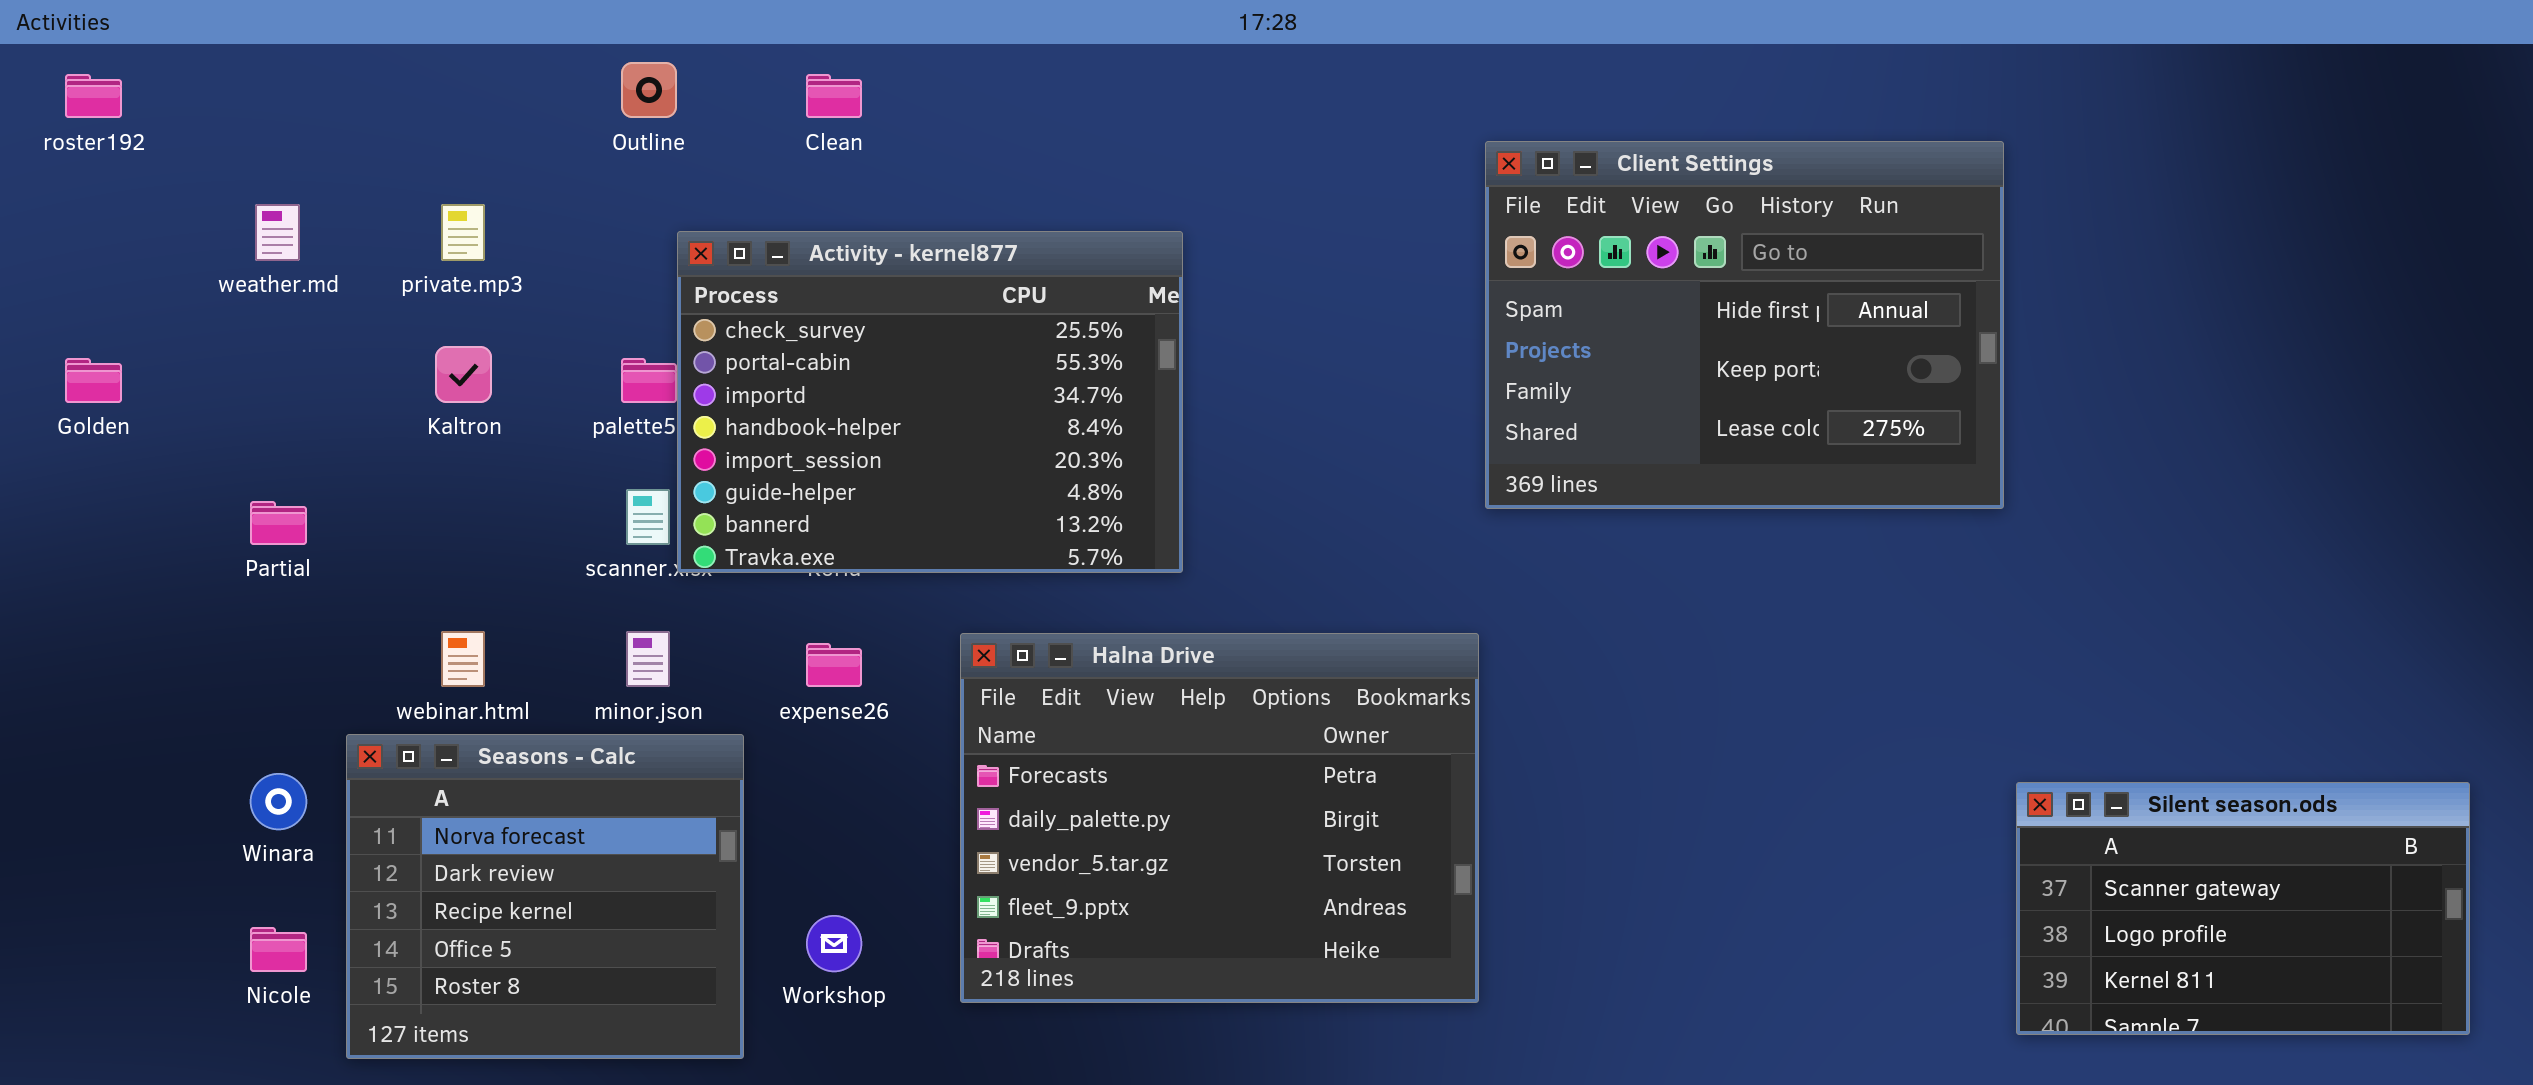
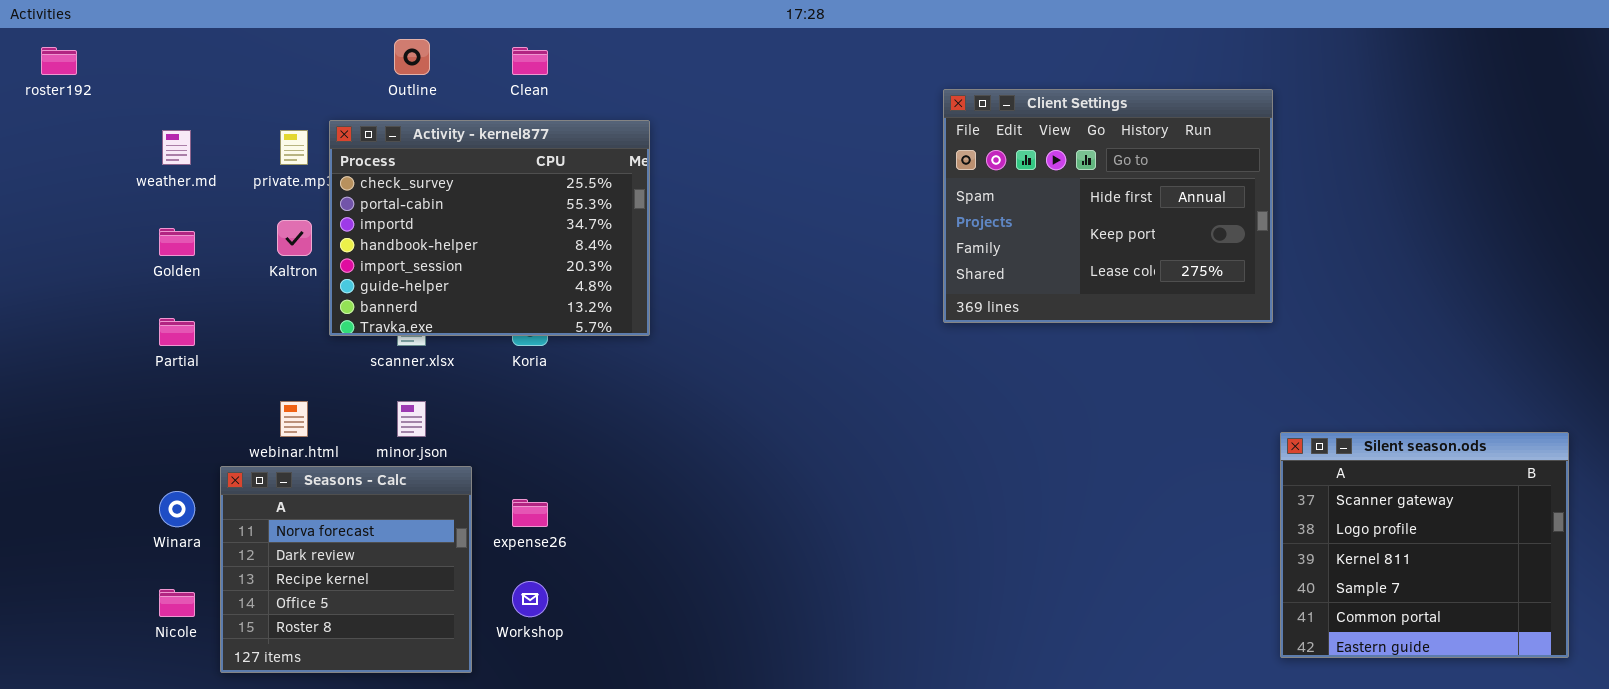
Activity - kernel877: [677,231,1183,573] -> [329,120,650,336], moved
Golden: [65,358,122,403] -> [159,228,195,256], moved
Halna Drive: [960,633,1479,1003] -> none, closed
expense26: [806,643,862,687] -> [512,499,548,527], moved
Silent season.ods: [2016,782,2470,1035] -> [1280,432,1569,658], resized

